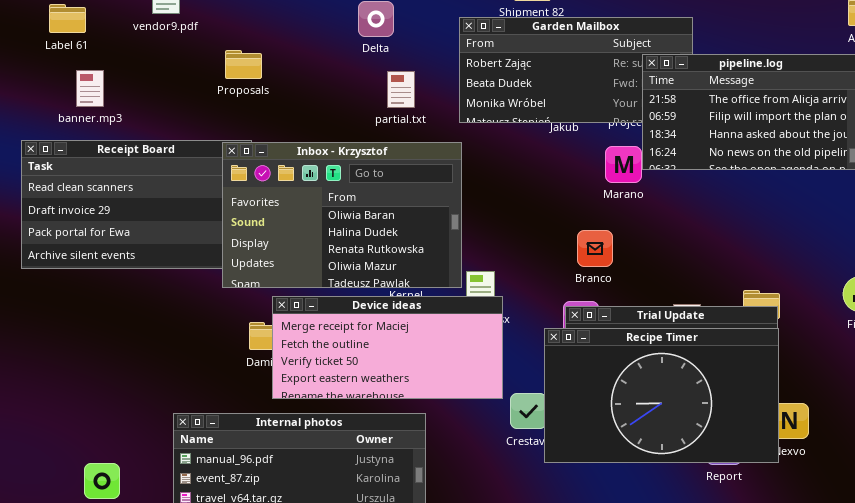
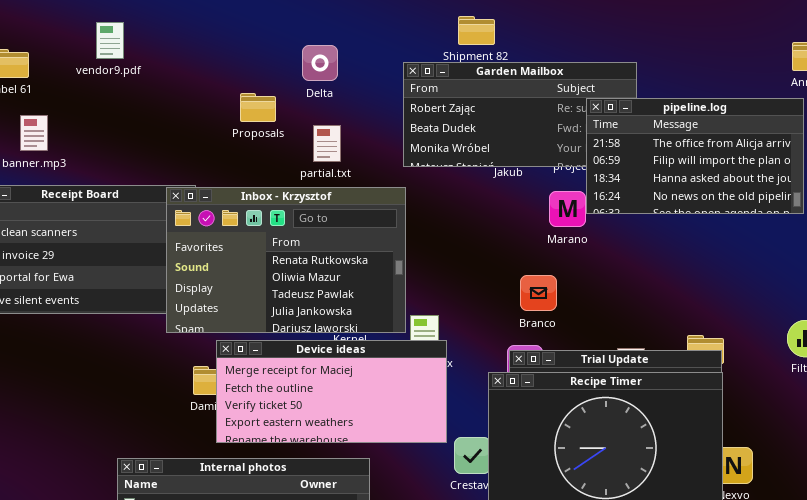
Proposals: [225,50,262,79] -> [240,93,276,122], moved
partial.txt: [387,71,415,108] -> [313,125,341,162], moved
Inbox - Krzysztof: [222,142,462,288] -> [166,187,406,333], scrolled down 2 rows

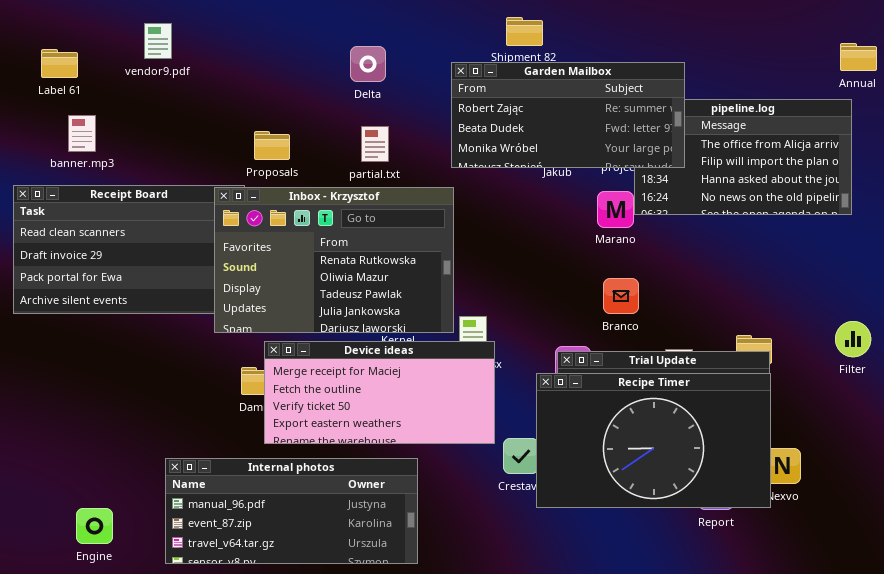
Garden Mailbox: [403,62,637,167] -> [451,62,685,168], raised
Proposals: [240,93,276,122] -> [254,131,290,160], moved
Branco: [520,275,557,311] -> [603,278,639,314], moved

